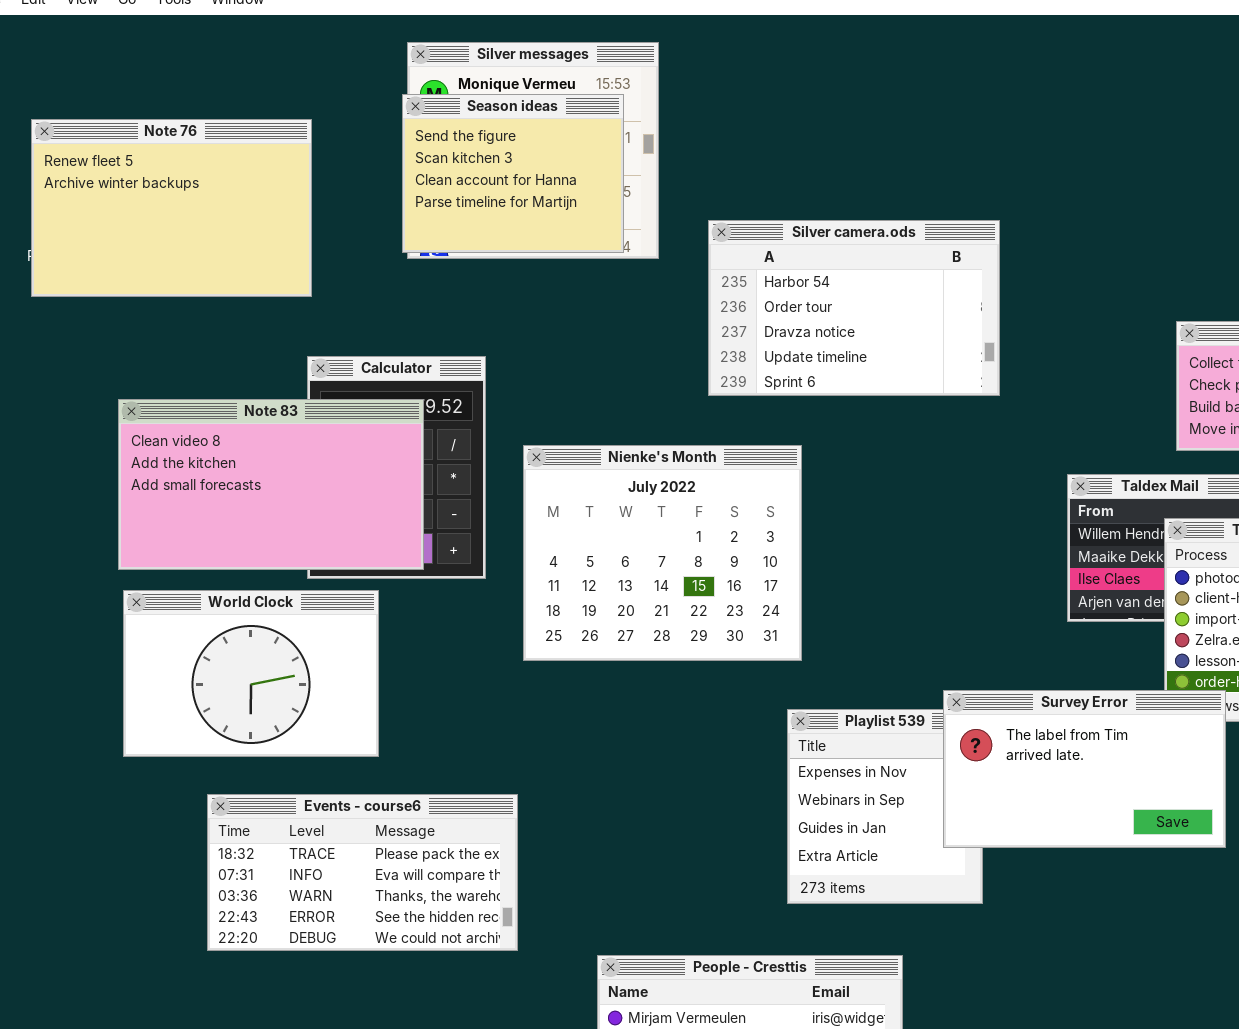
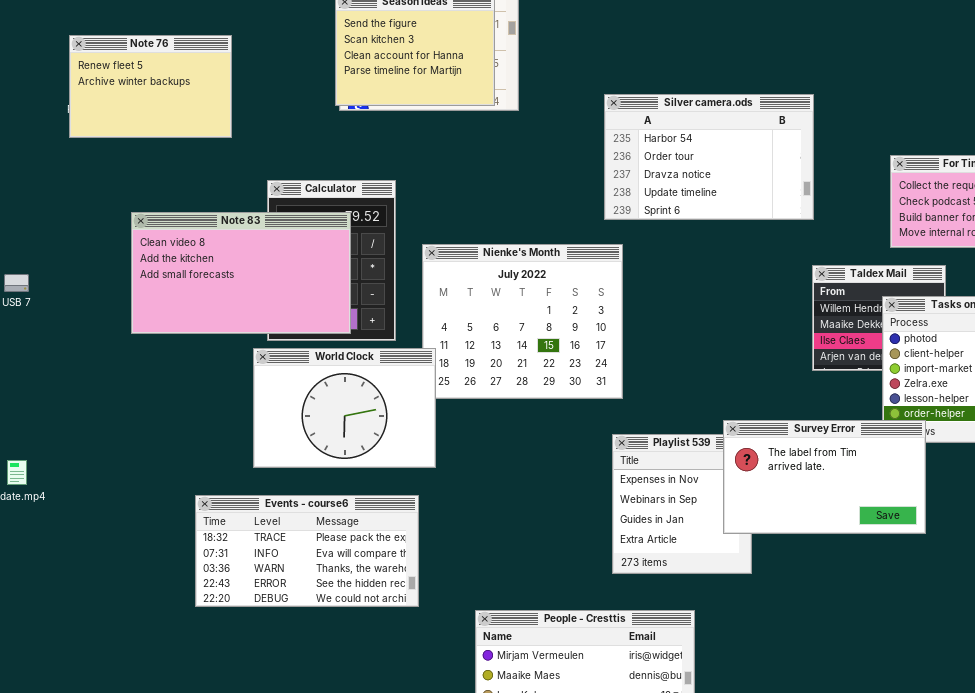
Note 76: [31,119,312,297] -> [69,35,232,138], resized
Silver camera.ods: [708,220,1000,396] -> [604,94,814,220], moved
World Clock: [123,590,379,757] -> [253,348,436,468], moved

